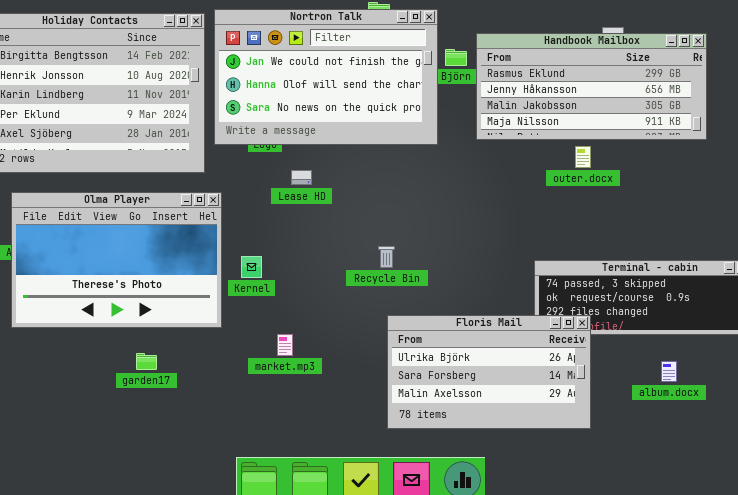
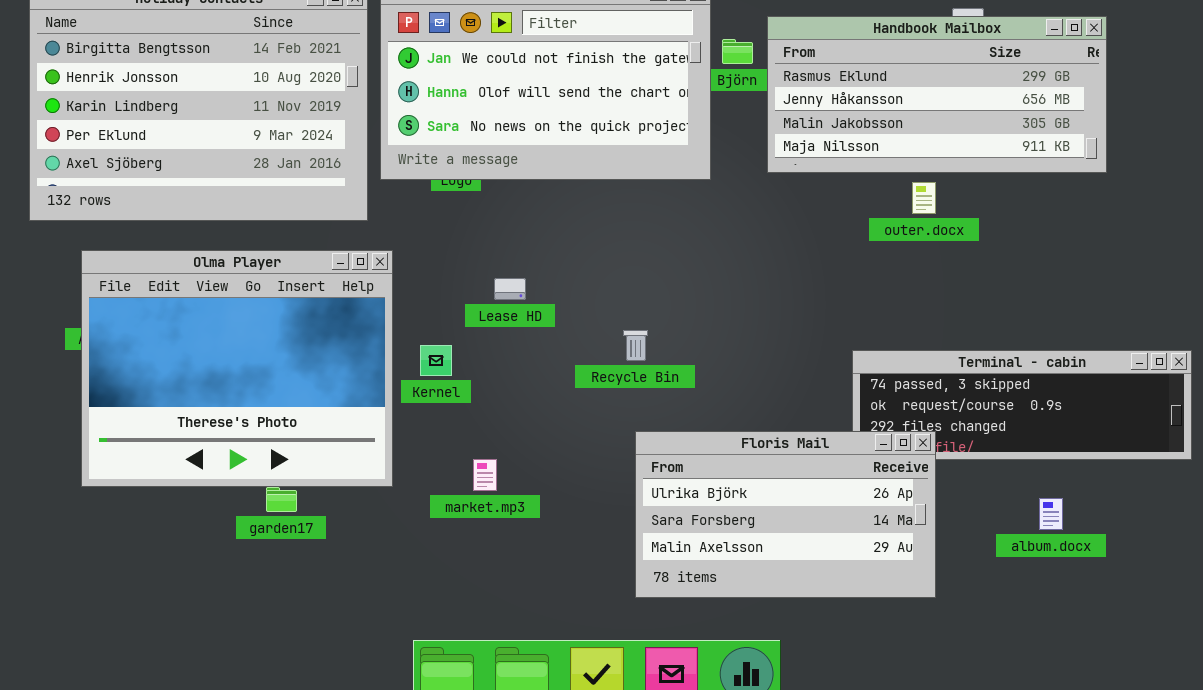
Lease HD: [291,170,312,185] -> [494,278,526,300], moved
Olma Player: [11,192,222,328] -> [81,250,393,487], resized

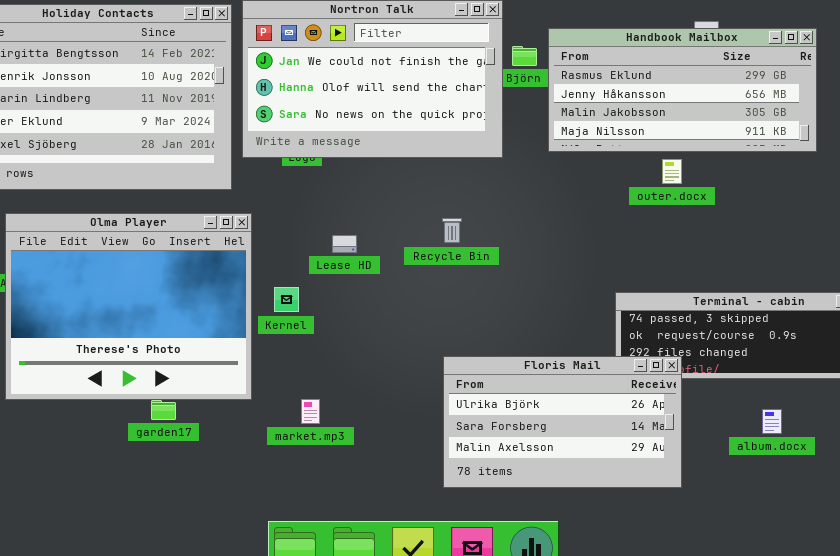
Recycle Bin: [623,330,648,361] -> [442,218,462,243], moved
market.mp3: [473,459,497,491] -> [301,399,320,424], moved

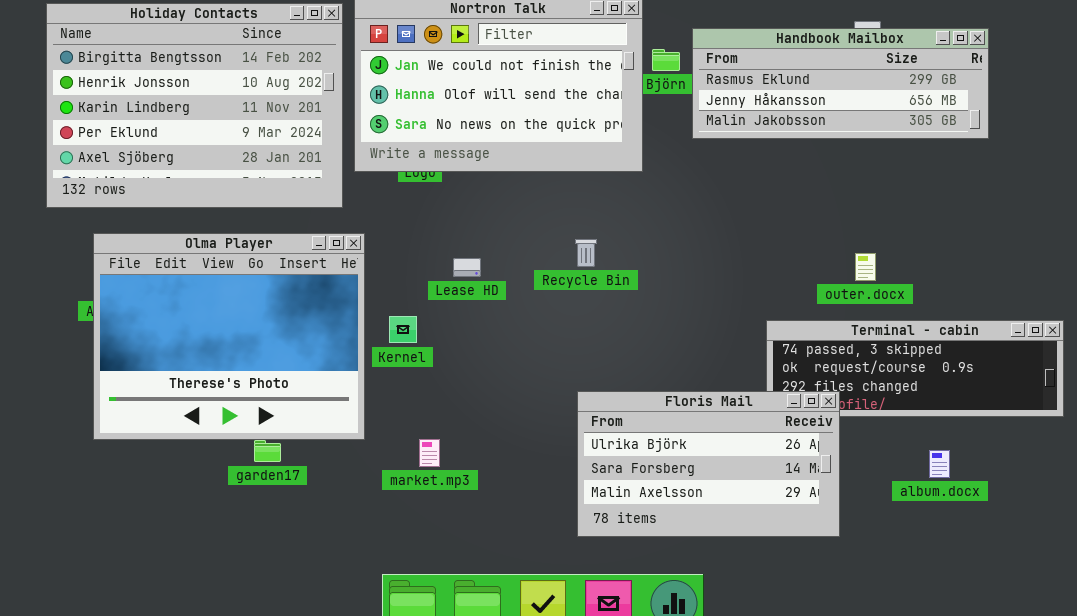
Handbook Mailbox: [548,28,817,152] -> [692,28,989,139], resized
outer.docx: [662,159,682,184] -> [855,253,876,281], moved

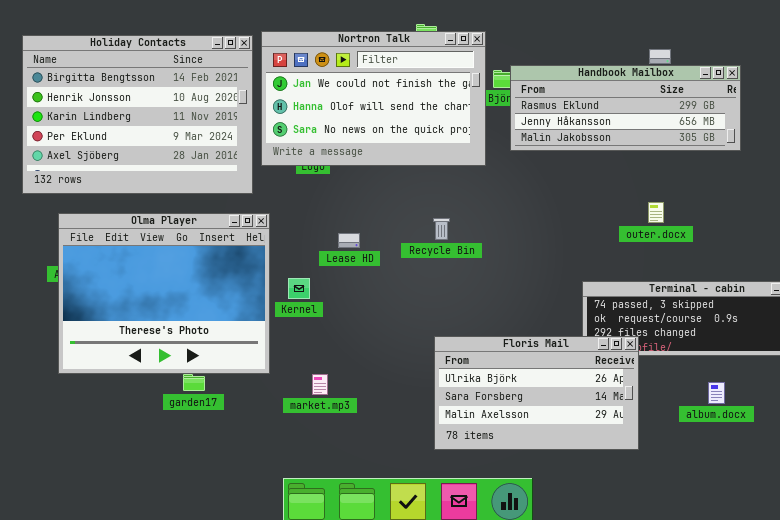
Handbook Mailbox: [692,28,989,139] -> [510,65,741,151], moved
outer.docx: [855,253,876,281] -> [648,202,664,223], moved

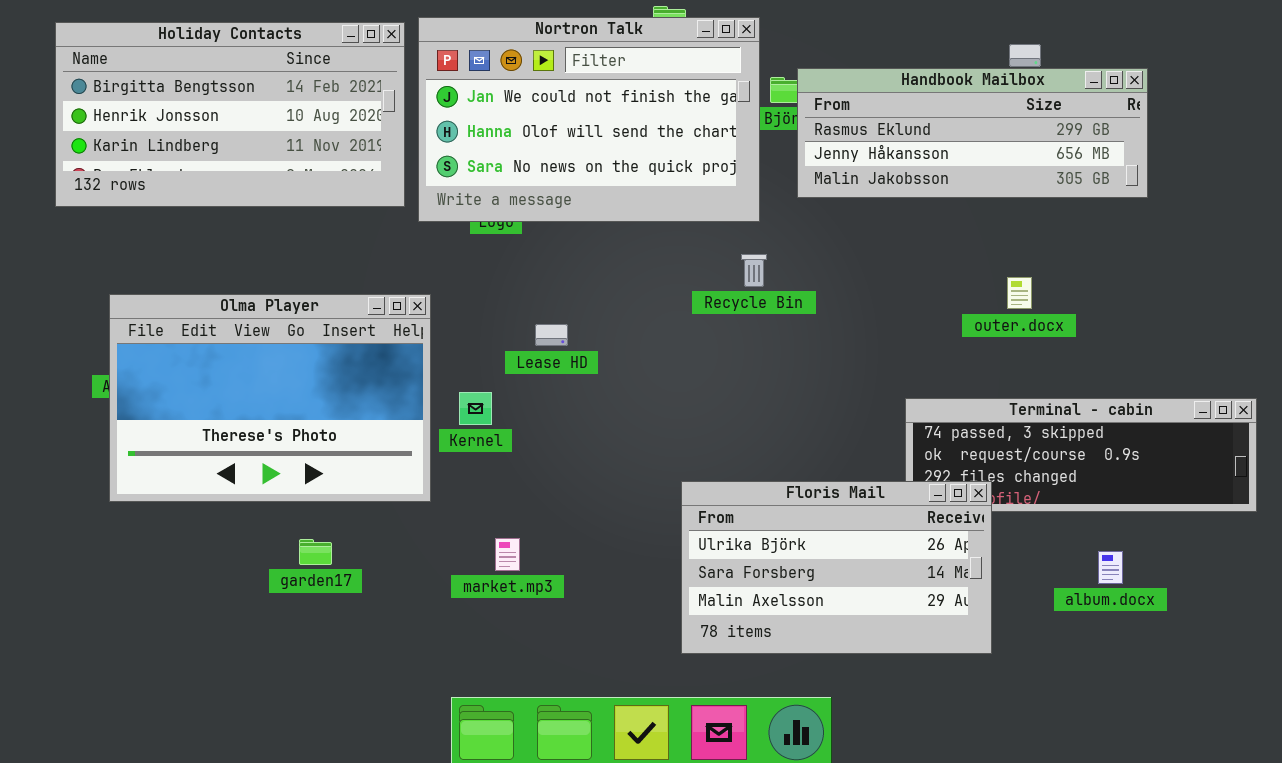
Holiday Contacts: [22,35,253,194] -> [55,22,405,207], resized
Olma Player: [58,213,270,374] -> [109,294,431,502], resized
Recycle Bin: [433,218,450,240] -> [741,254,767,287], moved

